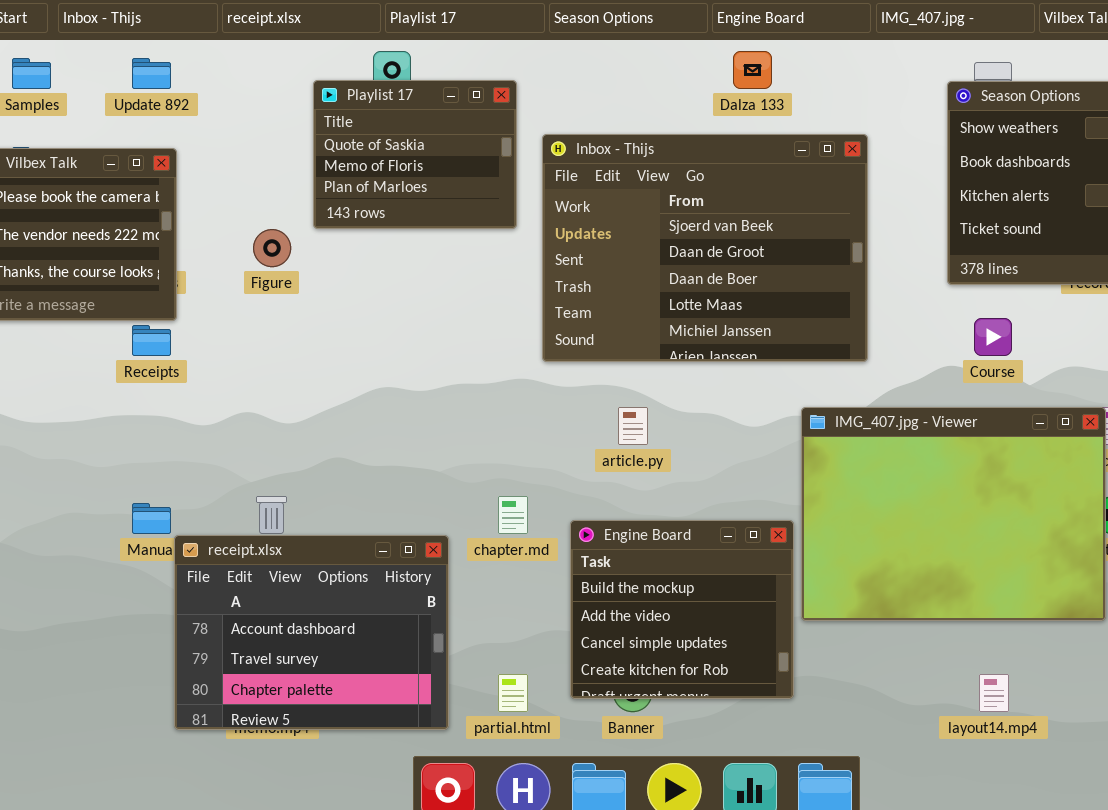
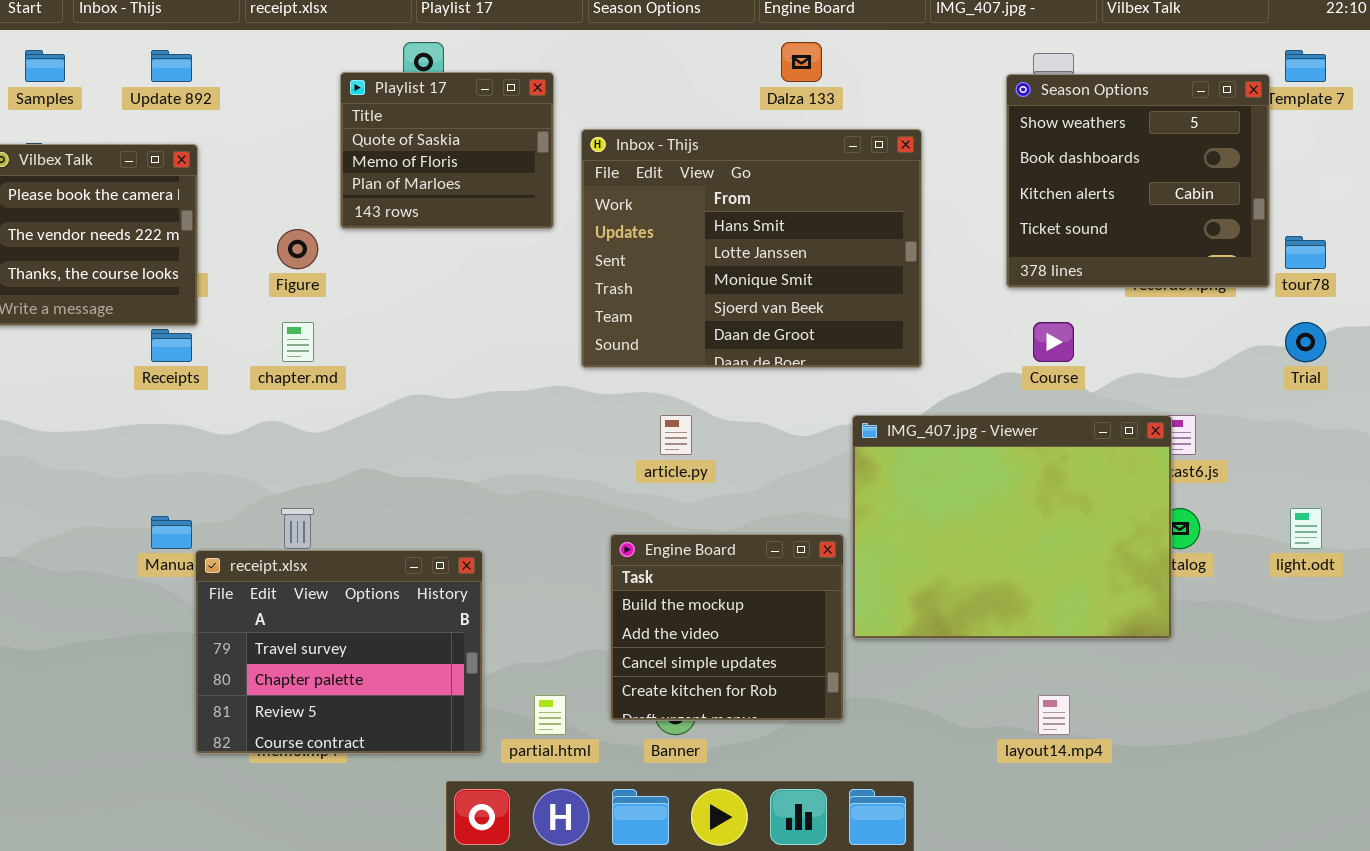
Inbox - Thijs: [542,134,868,362] -> [581,129,922,368], scrolled up 3 rows
chapter.md: [498,496,528,534] -> [282,322,314,362], moved
receipt.xlsx: [174,535,449,730] -> [195,550,483,754], scrolled down 1 row

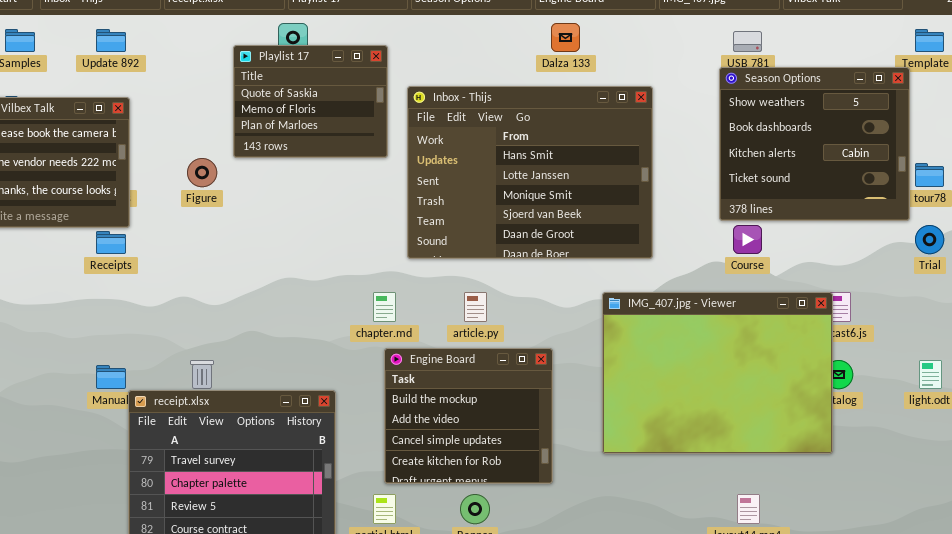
Season Options: [1006,74,1270,288] -> [719,67,910,221], moved
chapter.md: [282,322,314,362] -> [373,292,396,322], moved
Engine Board: [610,534,844,721] -> [384,348,553,484], moved

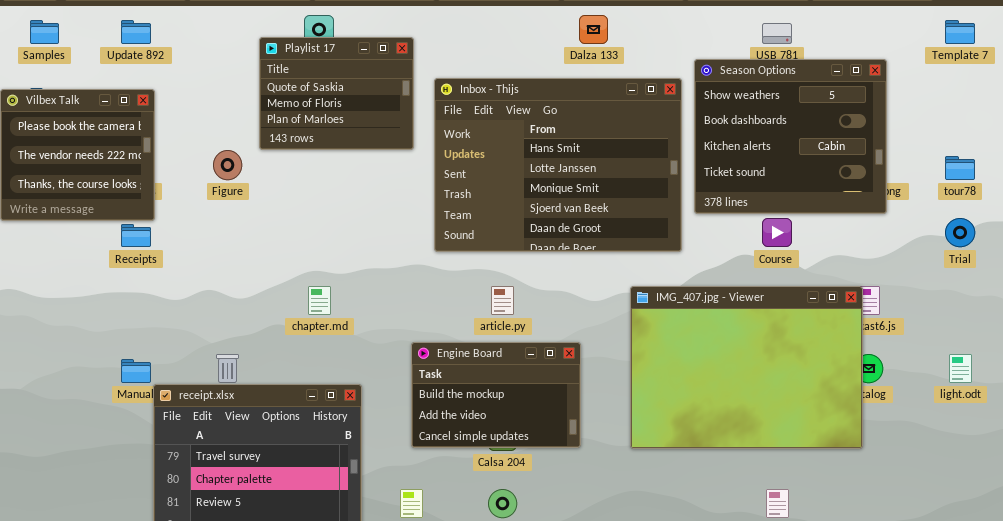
Season Options: [719,67,910,221] -> [694,59,887,214], moved
chapter.md: [373,292,396,322] -> [308,286,331,315], moved
Engine Board: [384,348,553,484] -> [411,342,581,448], resized

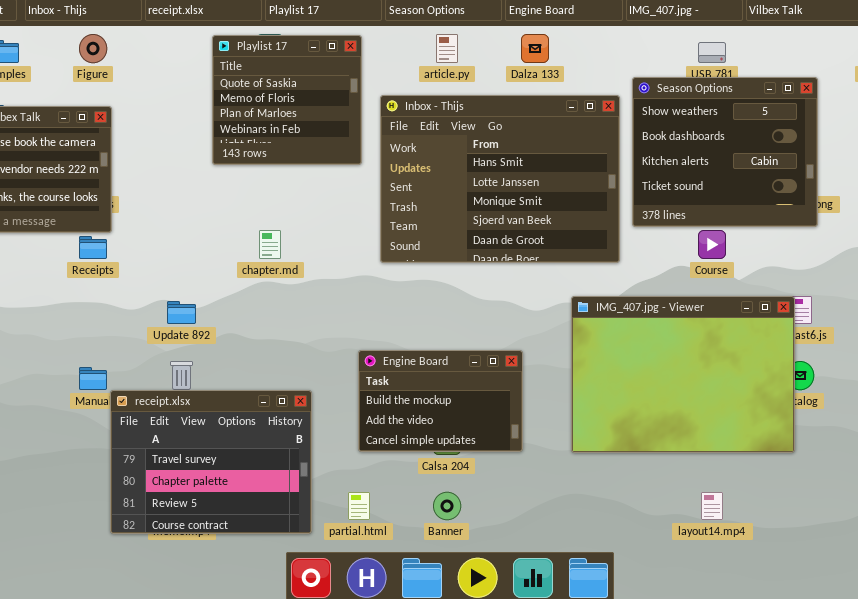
Update 892: [121,20,151,44] -> [167,301,196,324], moved
Playlist 17: [259,37,414,150] -> [212,35,362,165], resized
Figure: [213,150,242,180] -> [79,34,107,63], moved
chapter.md: [308,286,331,315] -> [259,230,281,259], moved
article.py: [491,286,514,315] -> [436,34,458,63], moved

